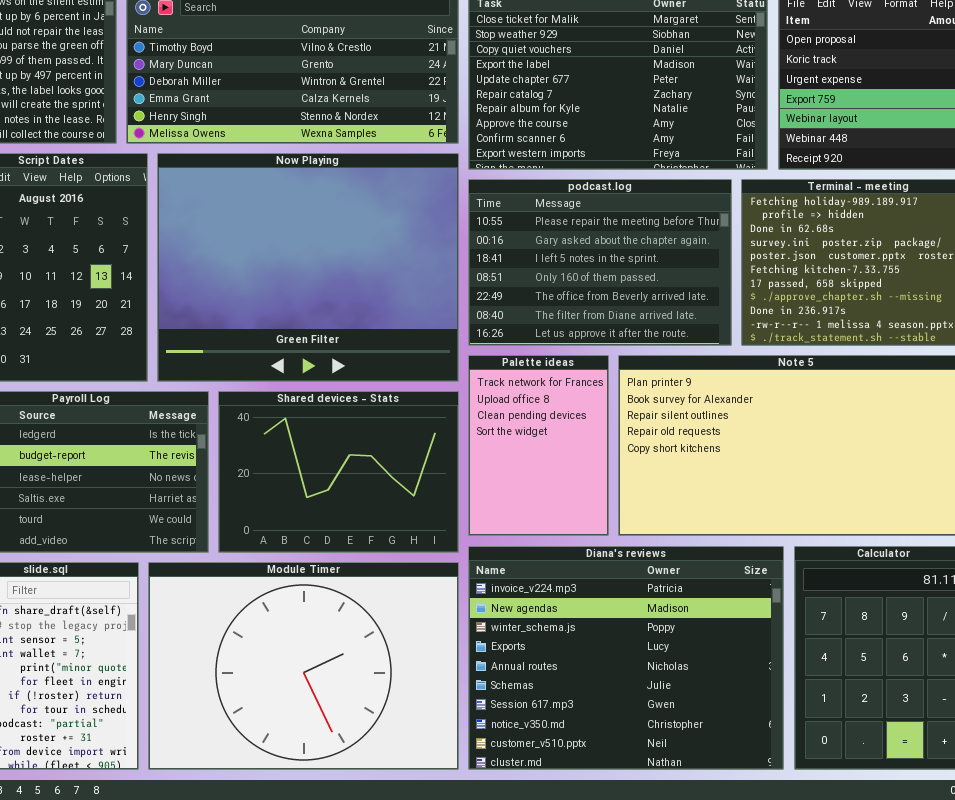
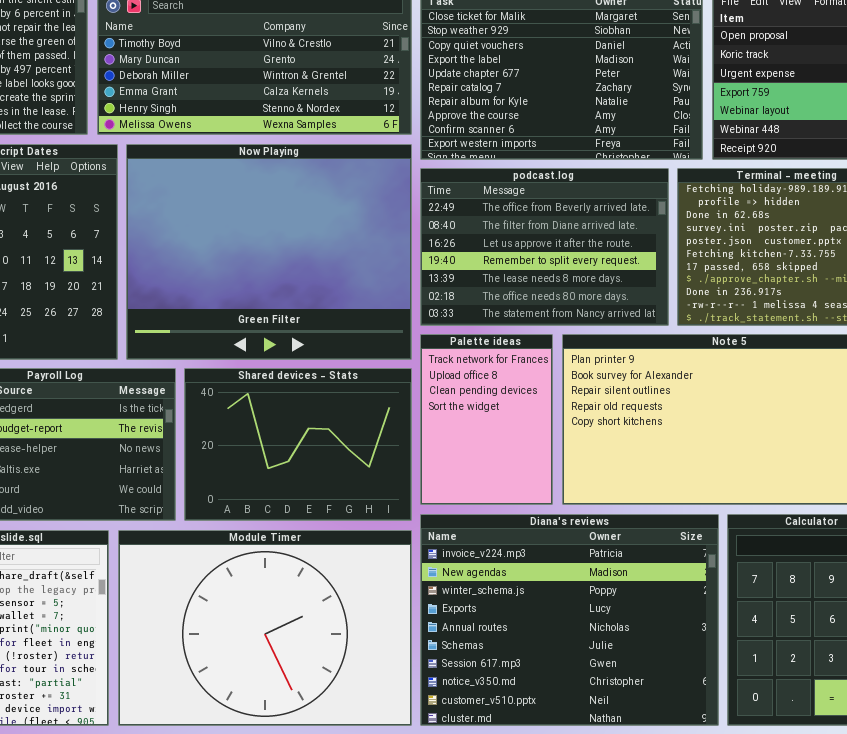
podcast.log: [468,179,732,346] -> [420,168,669,326], scrolled down 4 rows

